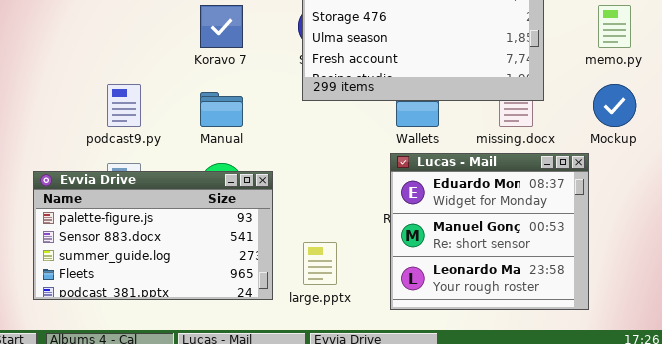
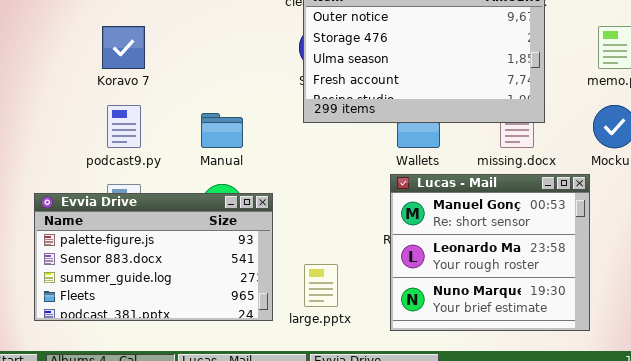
Koravo 7: [200,5,243,48] -> [102,26,145,69], moved
Lucas - Mail: [390,153,589,310] -> [390,174,590,331], scrolled down 1 row

